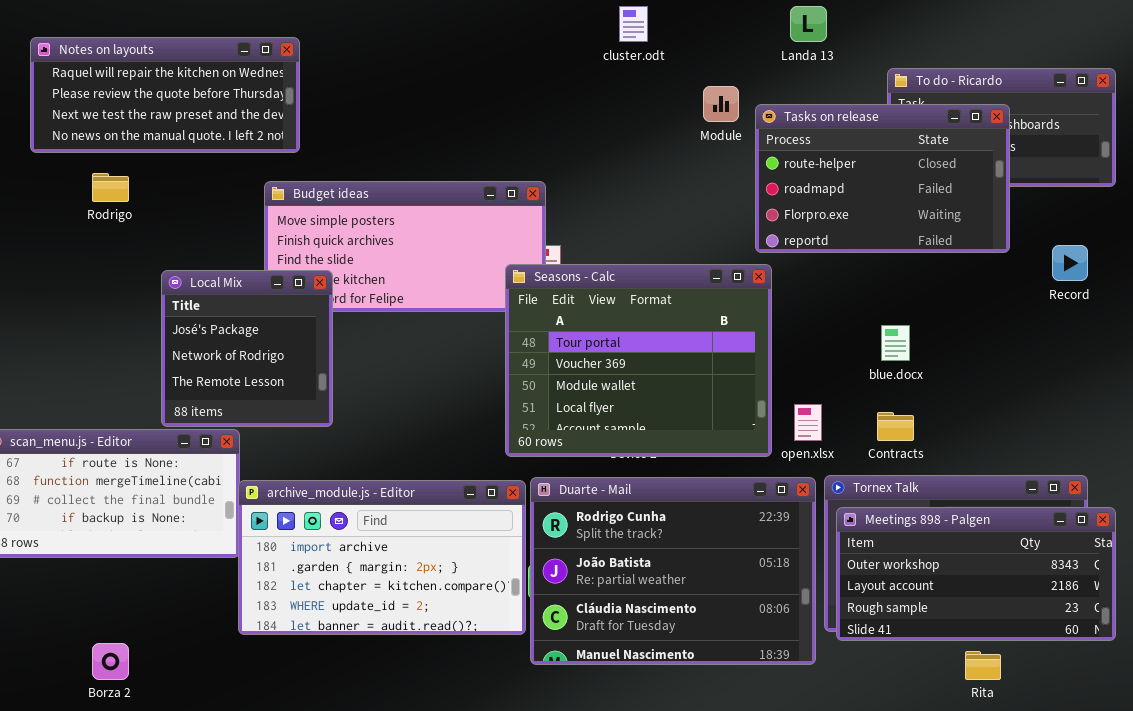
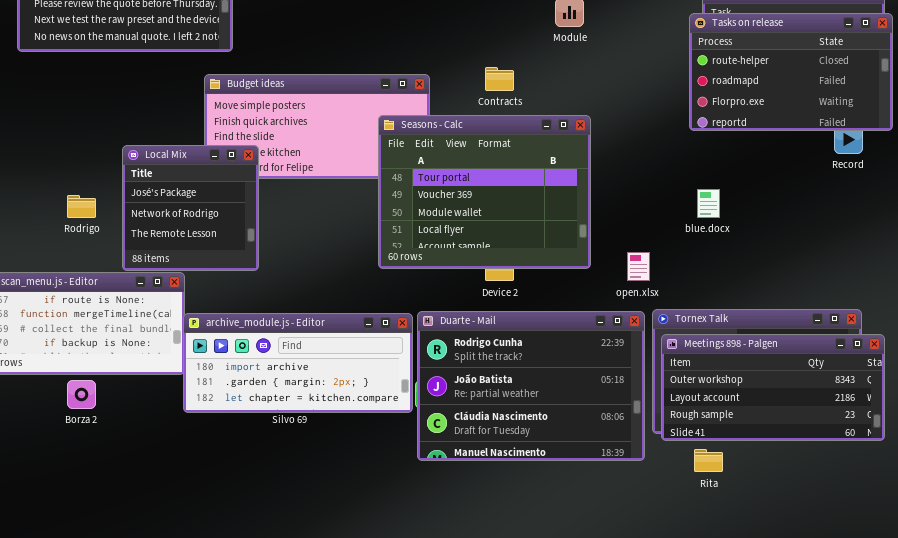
Tasks on release: [755,104,1010,253] -> [689,13,893,131], moved
Rodrigo: [92,173,129,202] -> [67,195,96,218], moved
Seasons - Calc: [505,264,772,457] -> [378,115,591,269], moved
Contracts: [877,412,914,441] -> [485,67,514,91], moved
archive_module.js - Editor: [238,480,526,635] -> [183,313,413,413], resized
Borza 2: [92,643,129,680] -> [67,380,96,409], moved
Rita: [965,651,1001,680] -> [694,449,723,472], moved

